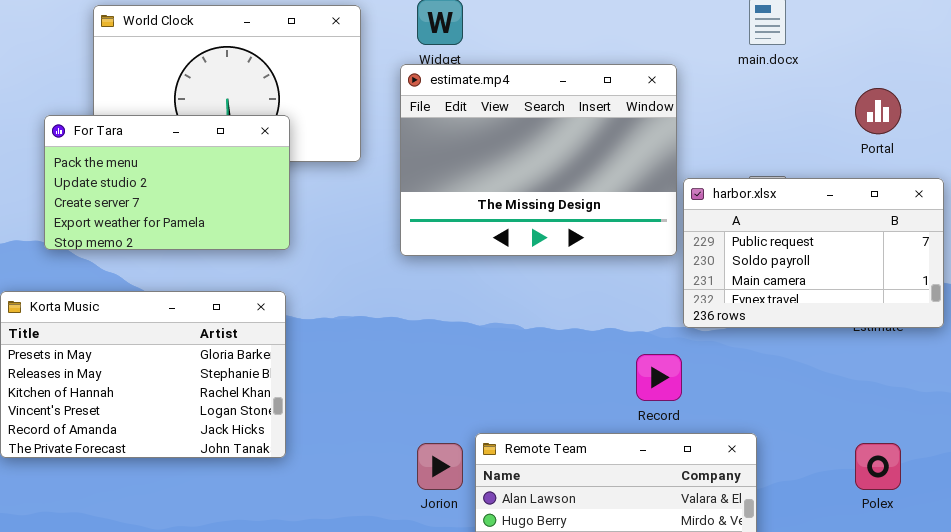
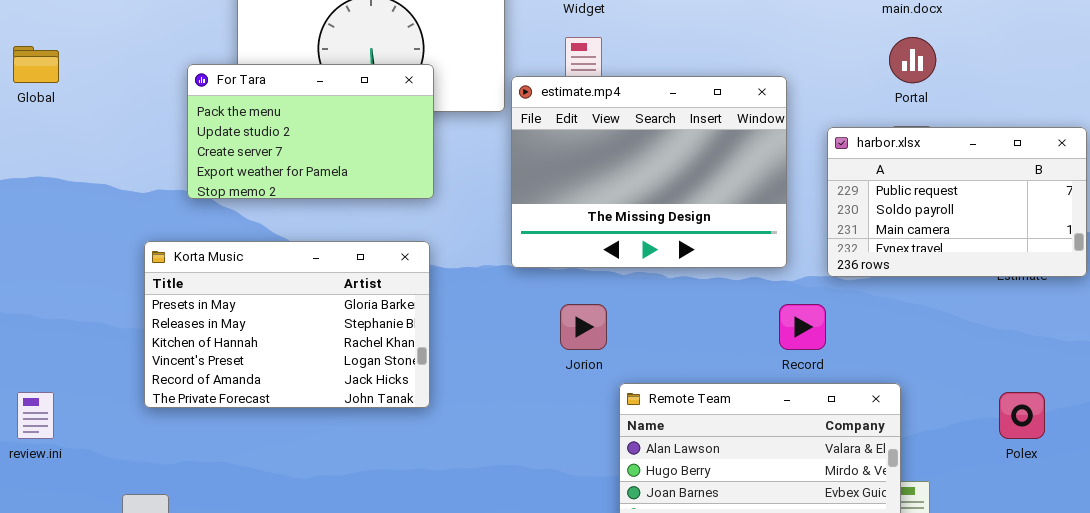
estimate.mp4: [400,64,677,256] -> [511,76,787,268], moved
Portal: [855,88,901,134] -> [889,37,936,83], moved
Jorion: [417,443,463,490] -> [560,304,607,350], moved

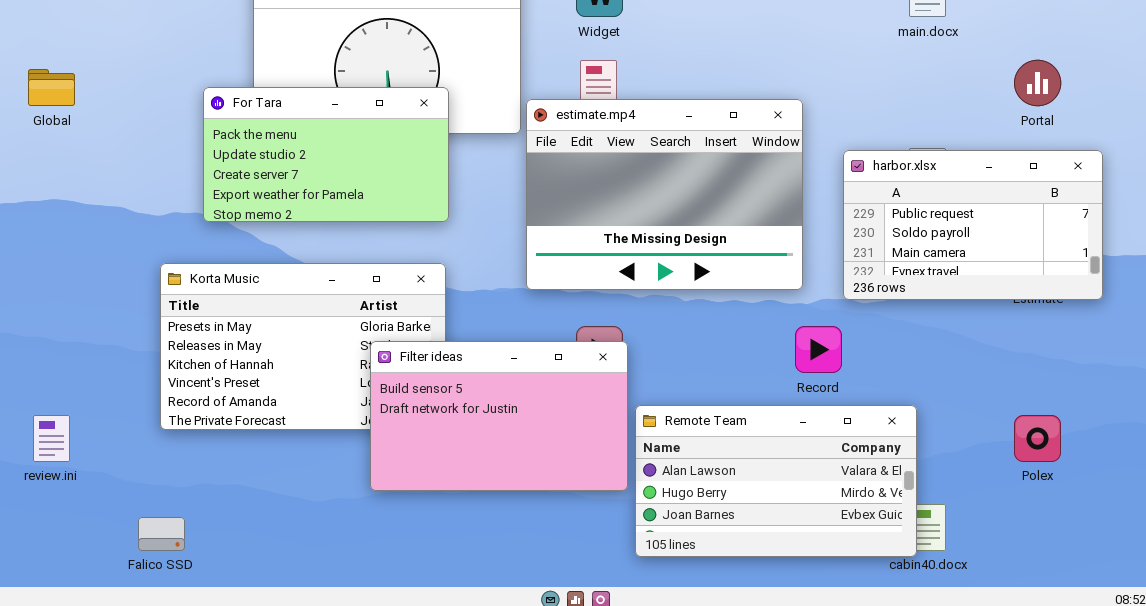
Portal: [889,37,936,83] -> [1014,60,1061,106], moved
Filter ideas: none -> [370,341,628,491], opened

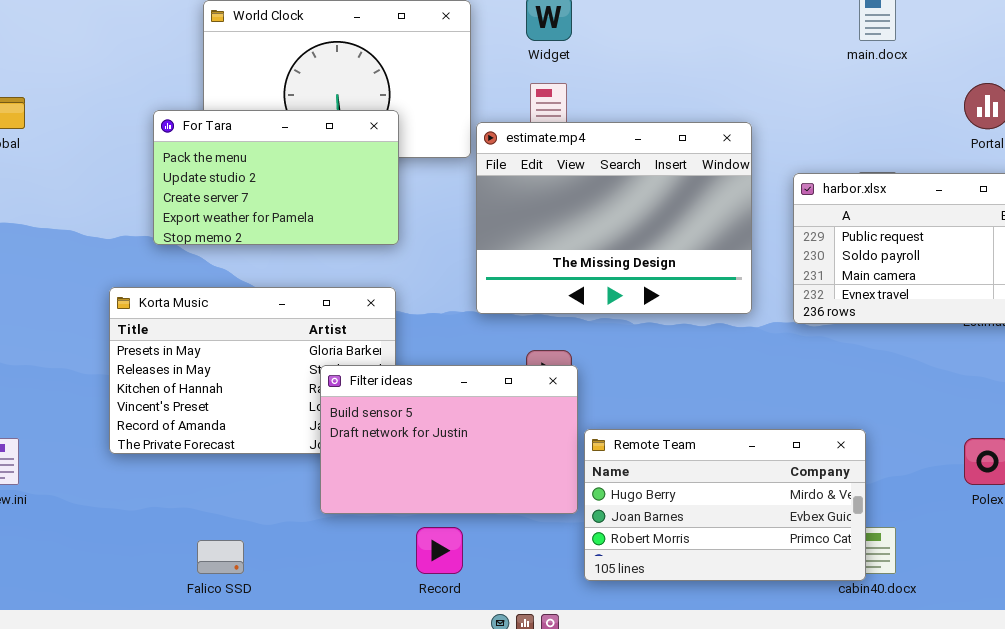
Record: [795,326,842,373] -> [416,527,463,574], moved
Remote Team: [635,405,917,557] -> [584,429,866,581], scrolled down 1 row
Falico SSD: [138,517,185,551] -> [197,540,244,574], moved

